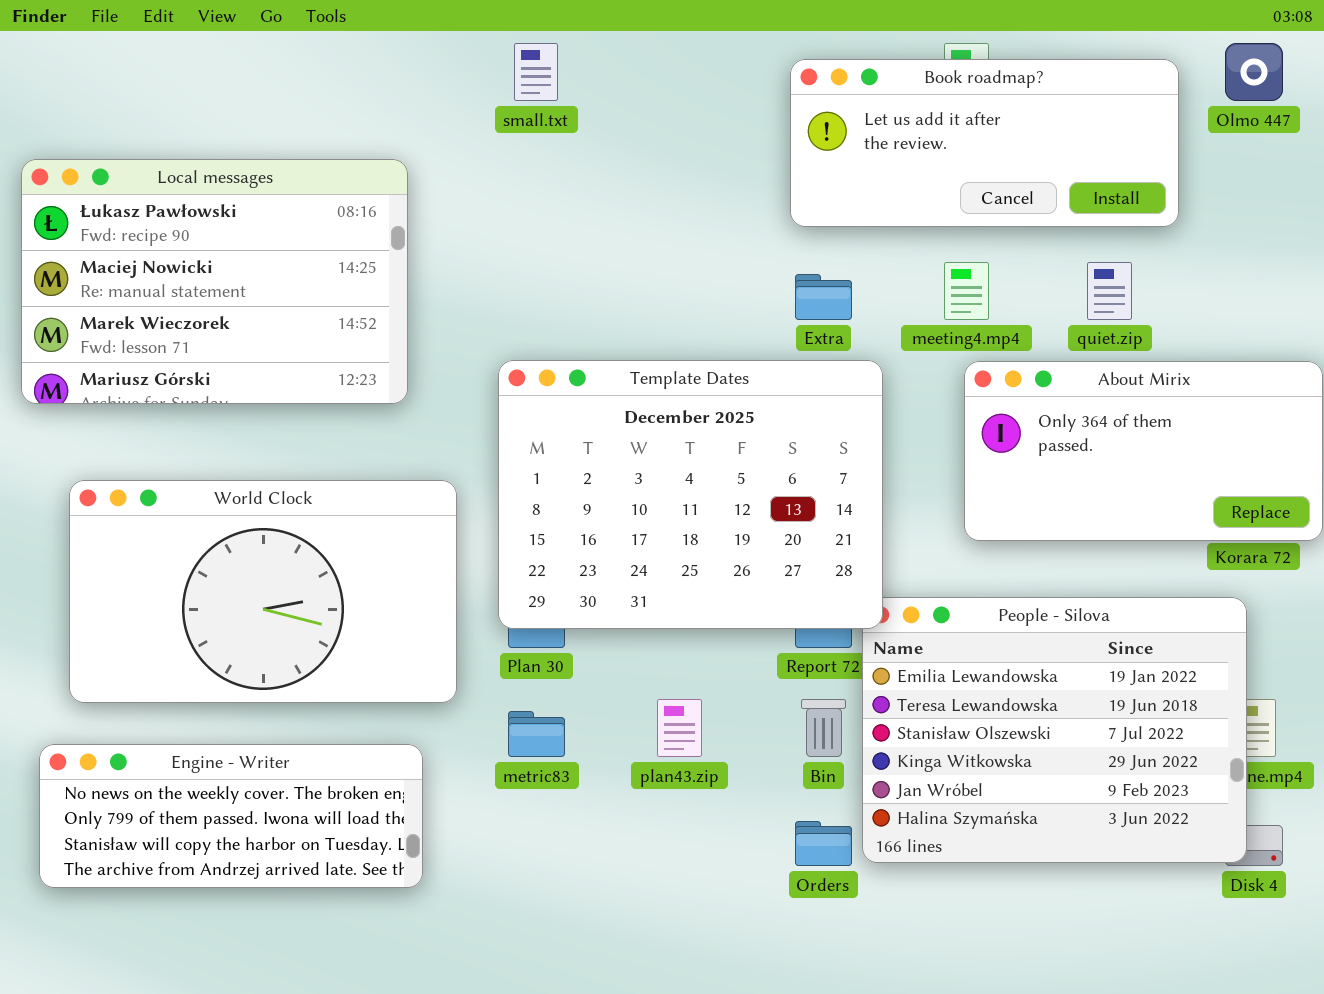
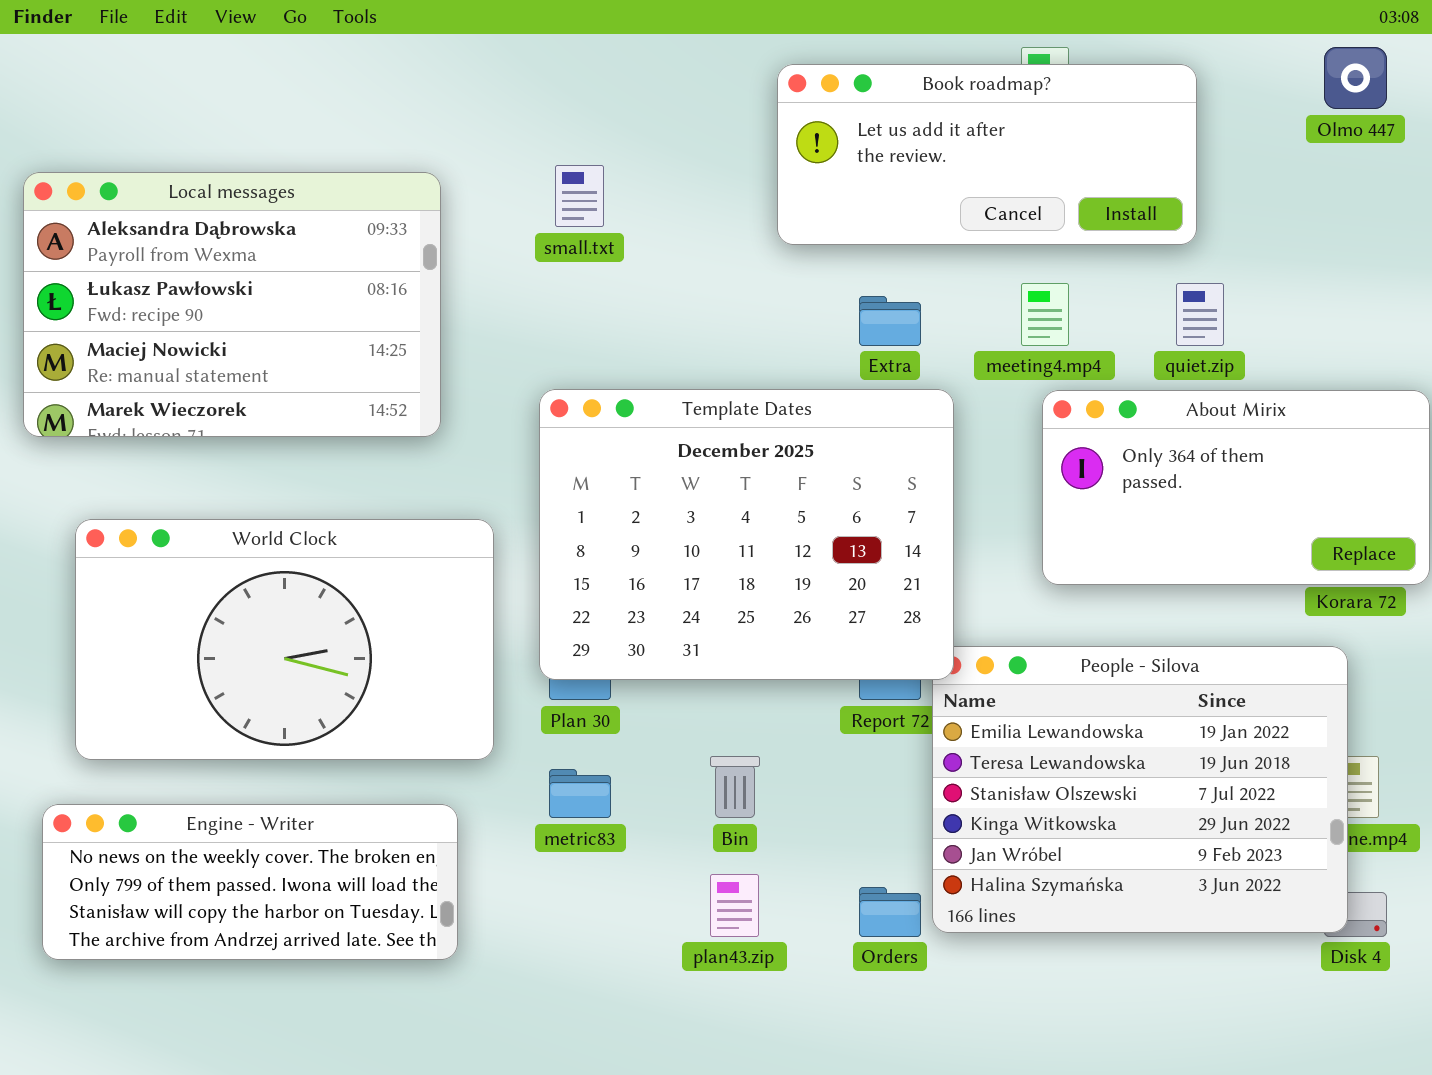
small.txt: [514,43,558,101] -> [555,165,604,227], moved
Book roadmap?: [790,59,1179,227] -> [777,64,1197,245], moved
Local messages: [21,159,408,404] -> [23,172,441,437], scrolled up 1 row
plan43.zip: [657,699,702,757] -> [710,874,759,937], moved
Bin: [801,699,846,757] -> [710,756,760,818], moved

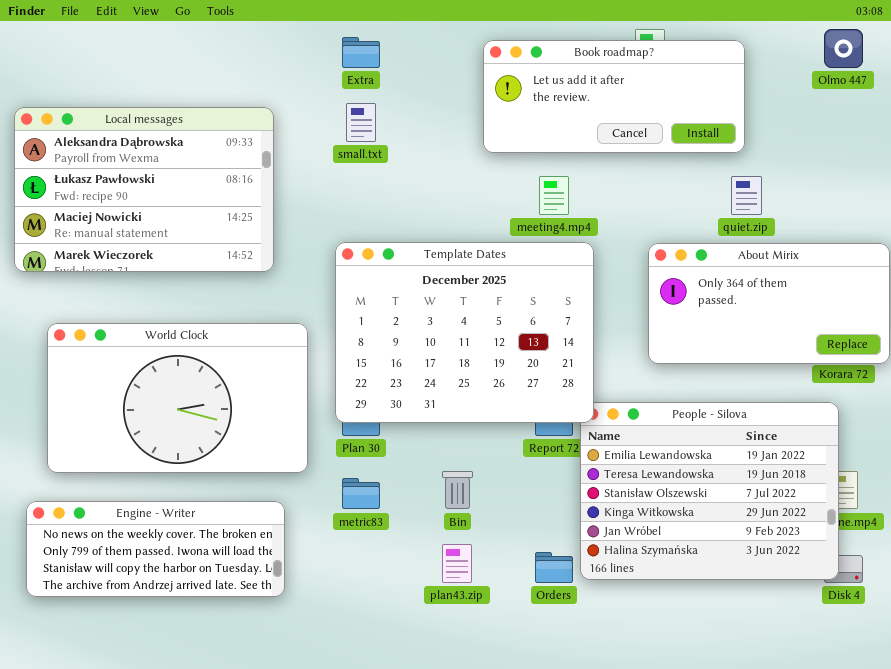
meeting4.mp4: [1021,283,1069,346] -> [539,176,569,215], moved
Extra: [859,296,921,346] -> [342,37,380,68], moved

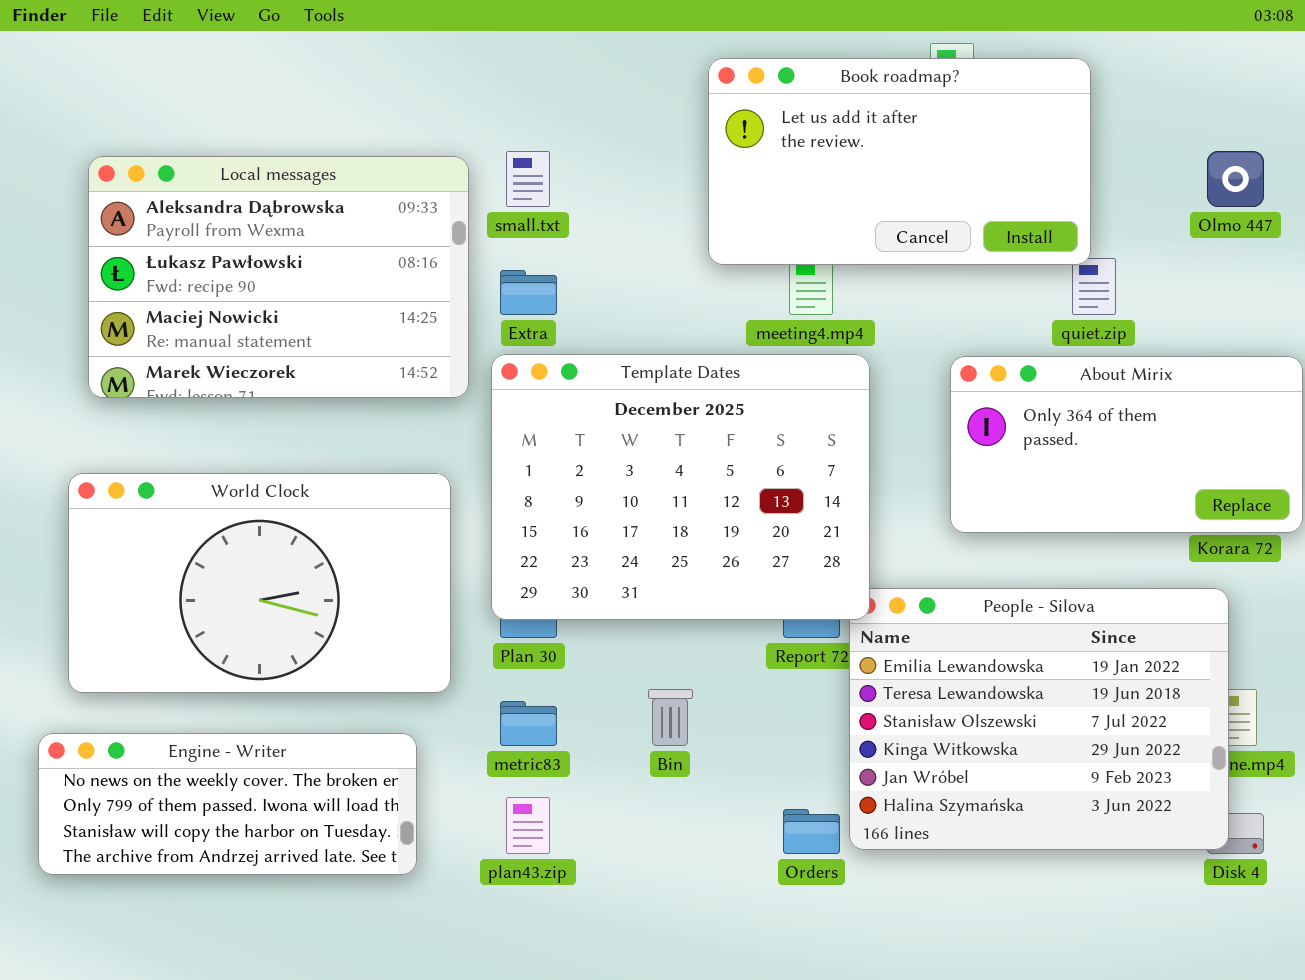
Olmo 447: [824,29,863,68] -> [1207,151,1264,207], moved
Extra: [342,37,380,68] -> [500,270,557,315], moved
Book roadmap?: [483,40,745,153] -> [708,58,1091,265], resized
Local messages: [14,107,274,272] -> [88,156,469,398], moved
plan43.zip: [442,544,472,583] -> [506,797,550,854], moved

